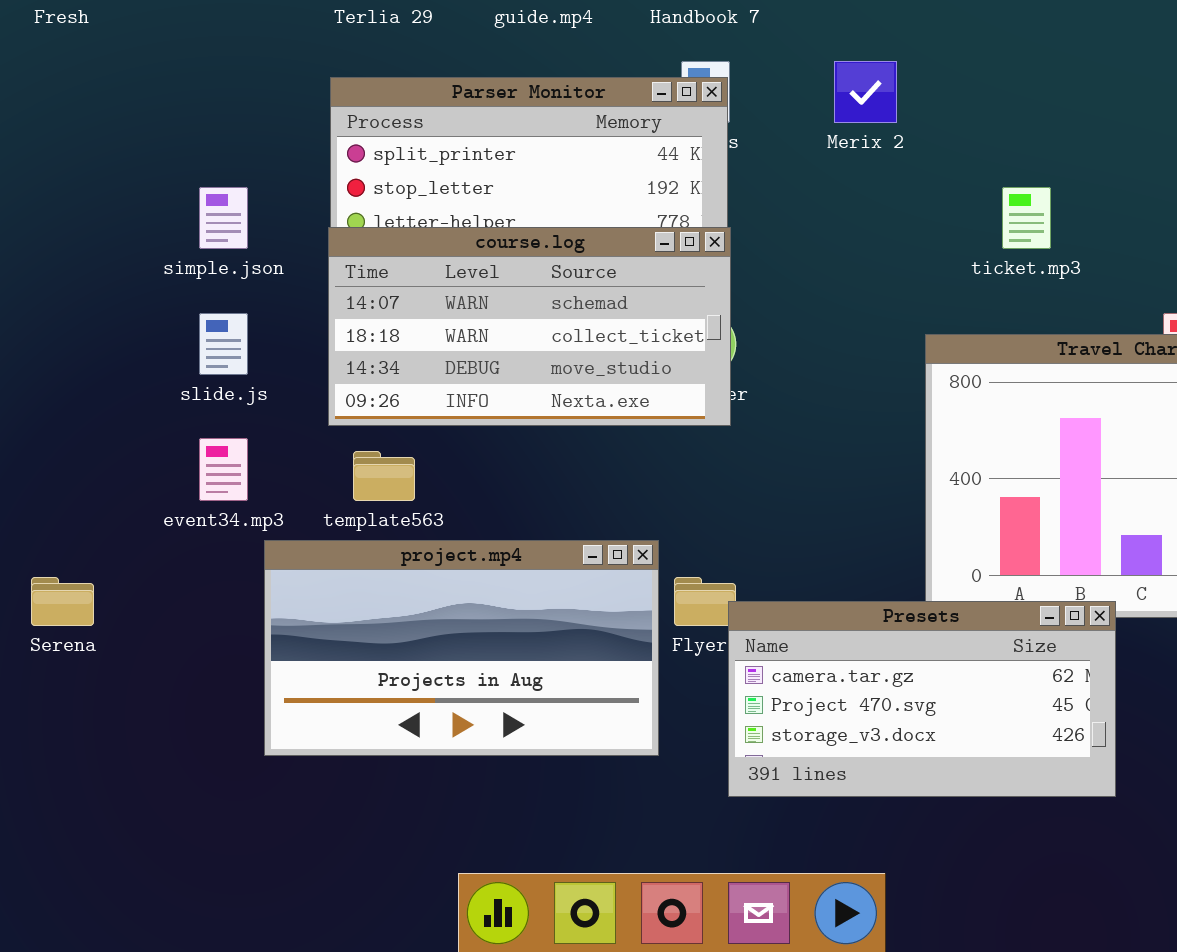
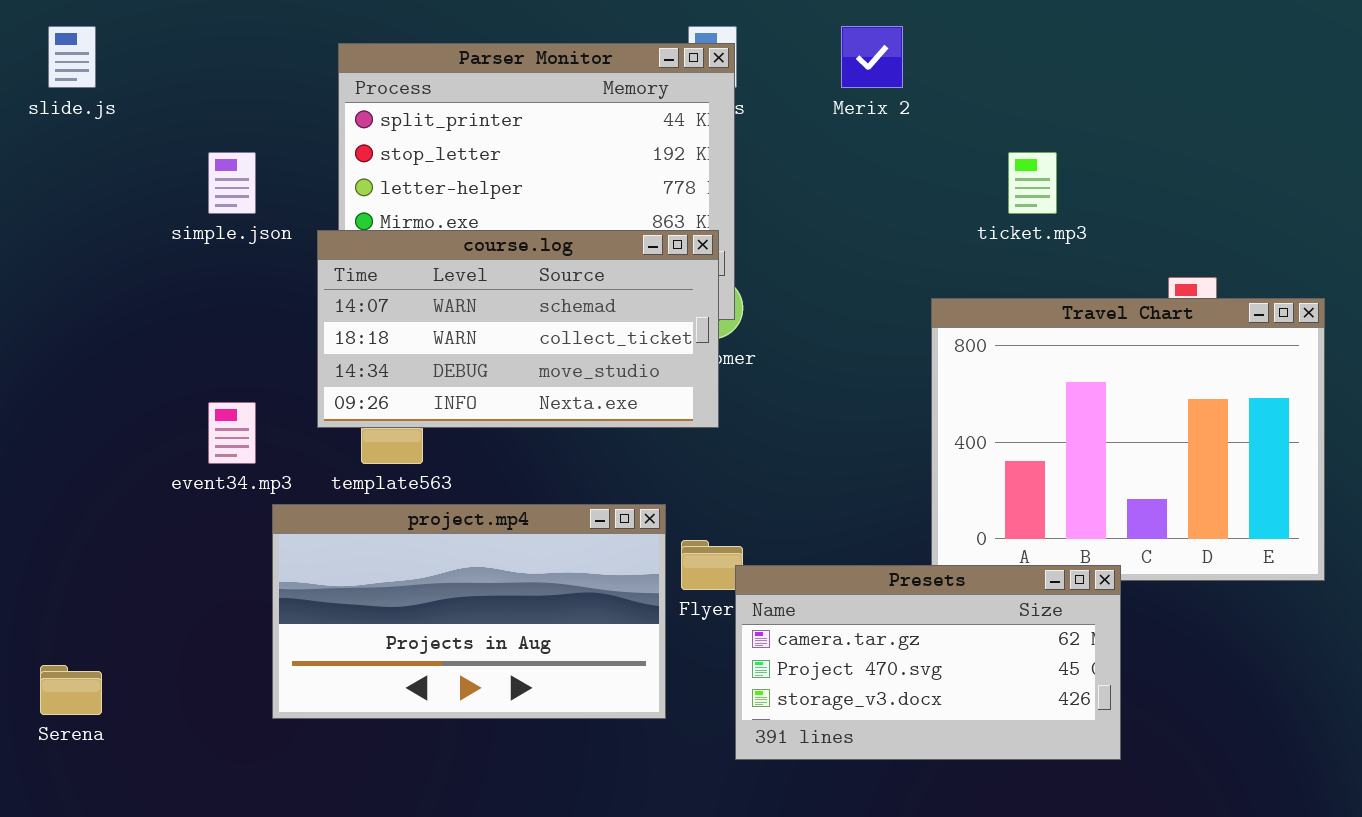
course.log: [328,227,731,426] -> [317,230,719,428], moved
slide.js: [199,313,248,375] -> [48,26,96,88], moved
Serena: [31,577,94,626] -> [40,665,102,715], moved

